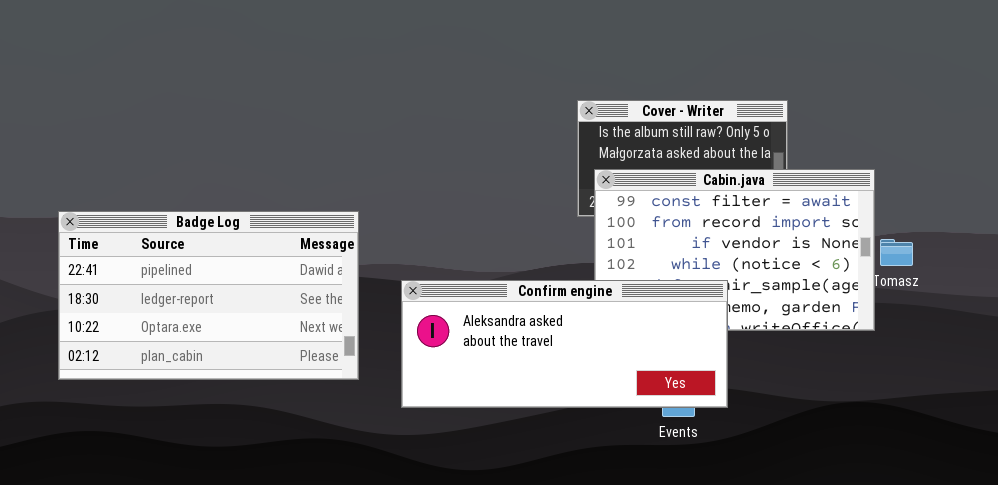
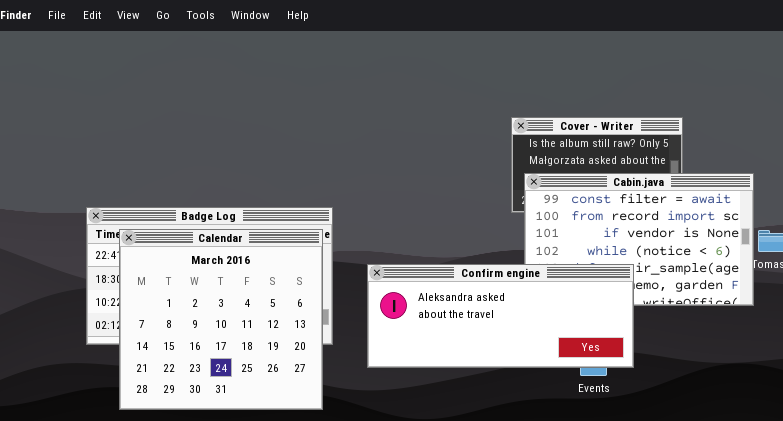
Calendar: none -> [119,229,323,410], opened

